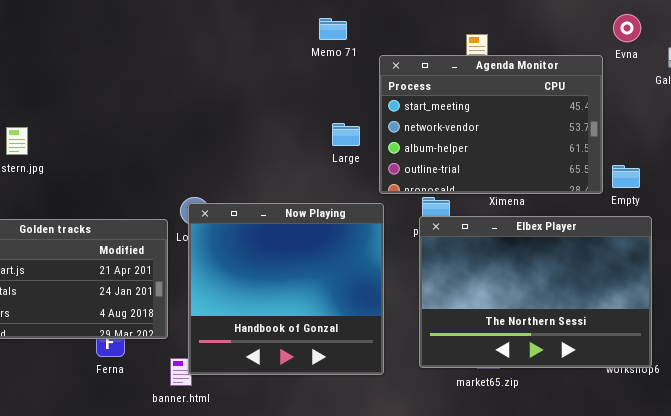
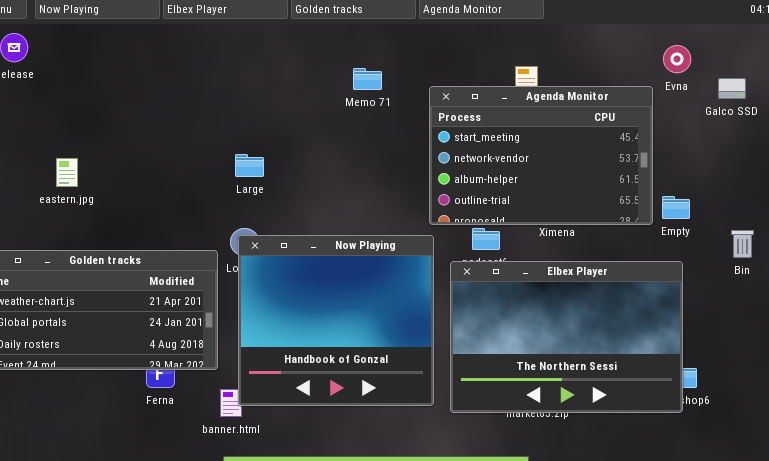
Memo 71: [319,18,347,40] -> [353,68,382,90], moved
Large: [332,123,360,146] -> [235,154,264,177], moved
Elbex Player: [419,216,652,368] -> [450,261,683,413], moved

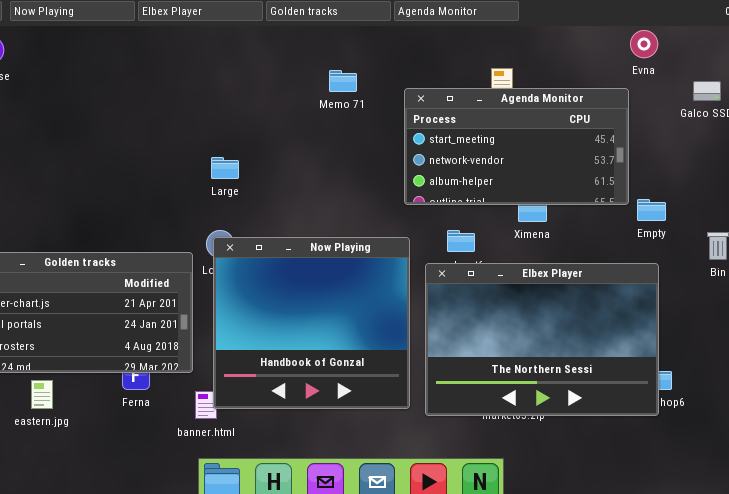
Evna: [663,45,691,73] -> [630,30,658,58], moved
Agenda Monitor: [429,86,653,225] -> [404,88,629,205], resized
eastern.jpg: [56,158,78,187] -> [31,380,53,409], moved

